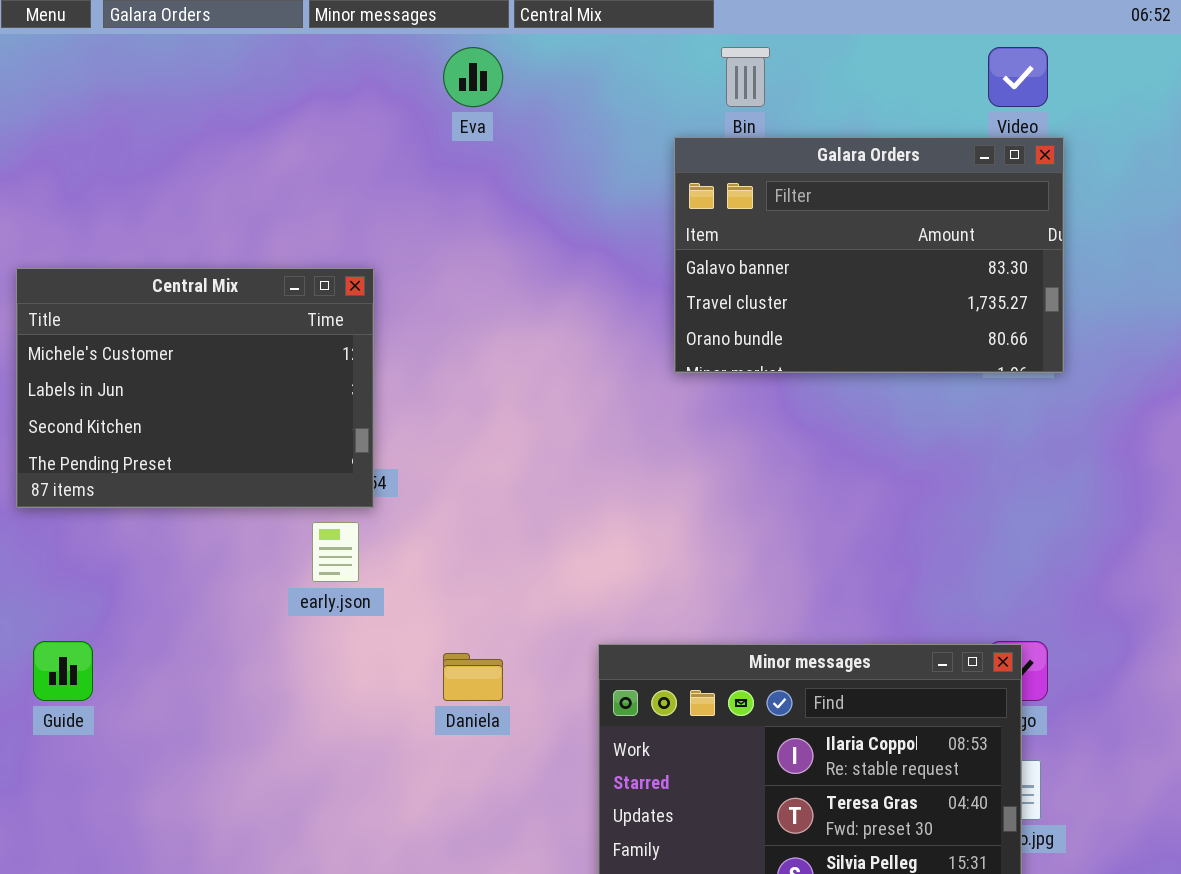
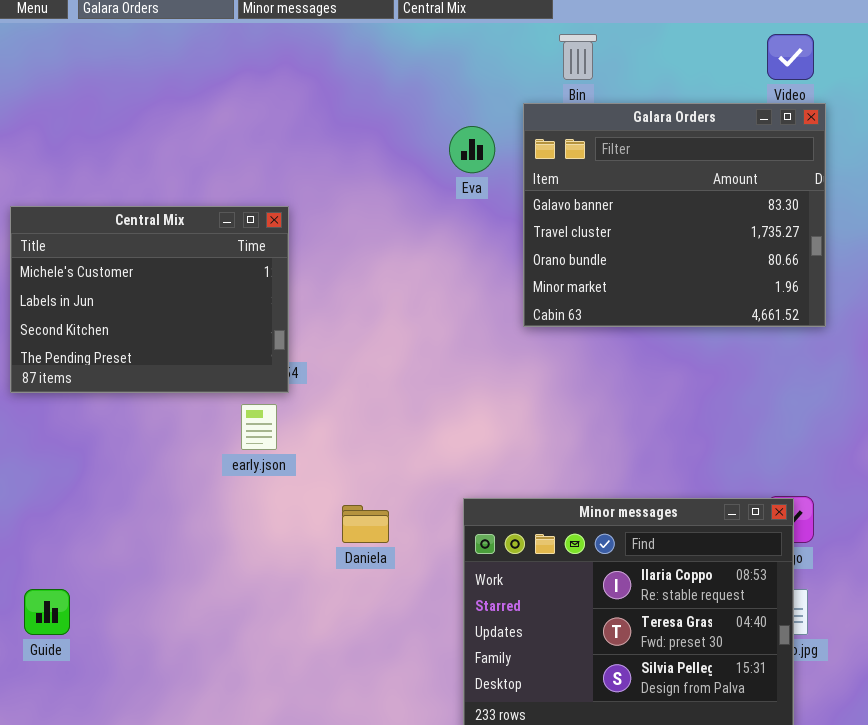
Eva: [443,47,503,107] -> [449,126,495,173], moved
Galara Orders: [674,137,1064,373] -> [523,103,826,327], resized
Guide: [33,641,93,701] -> [24,589,70,635], moved

